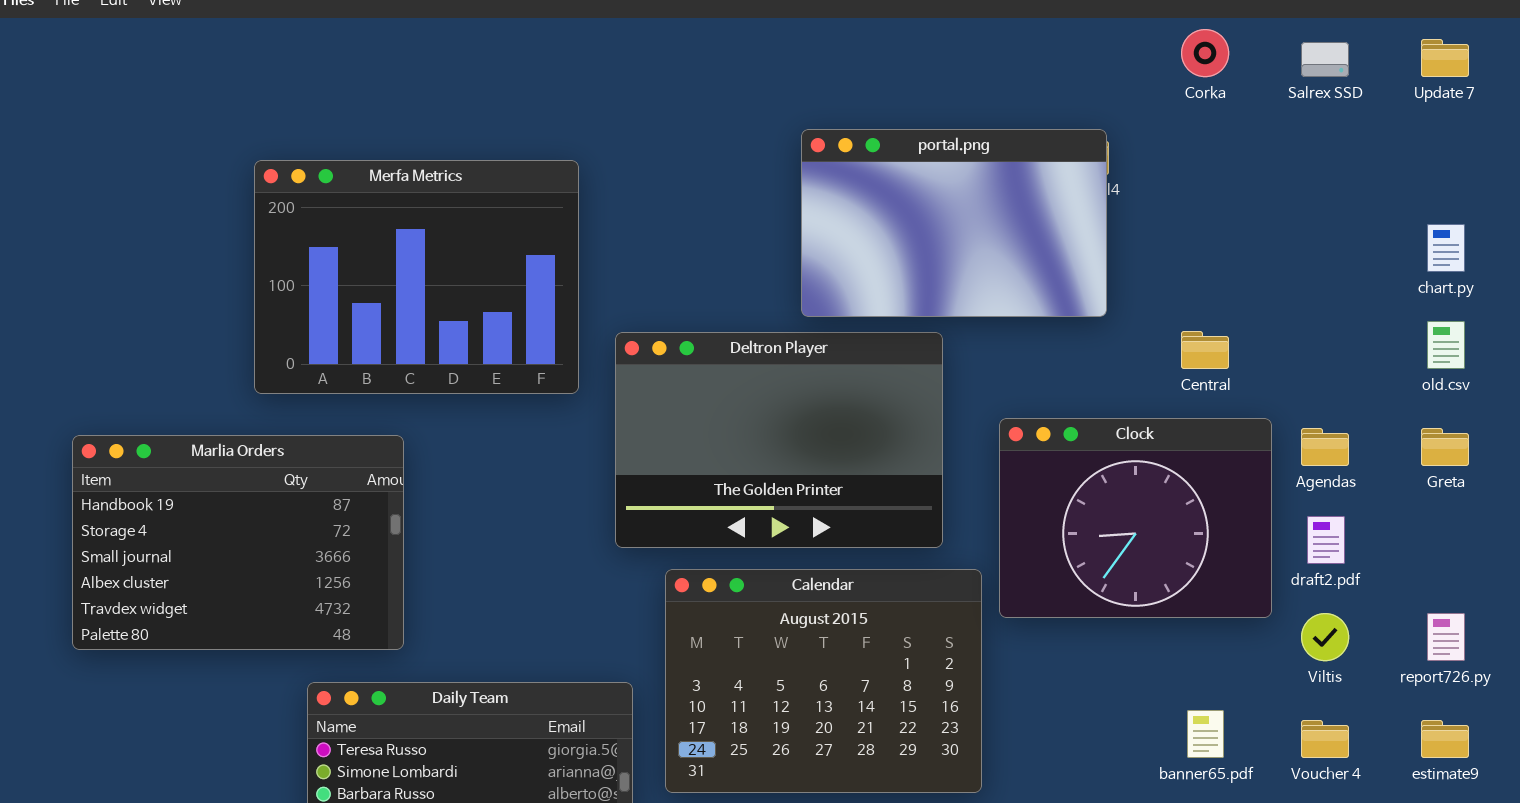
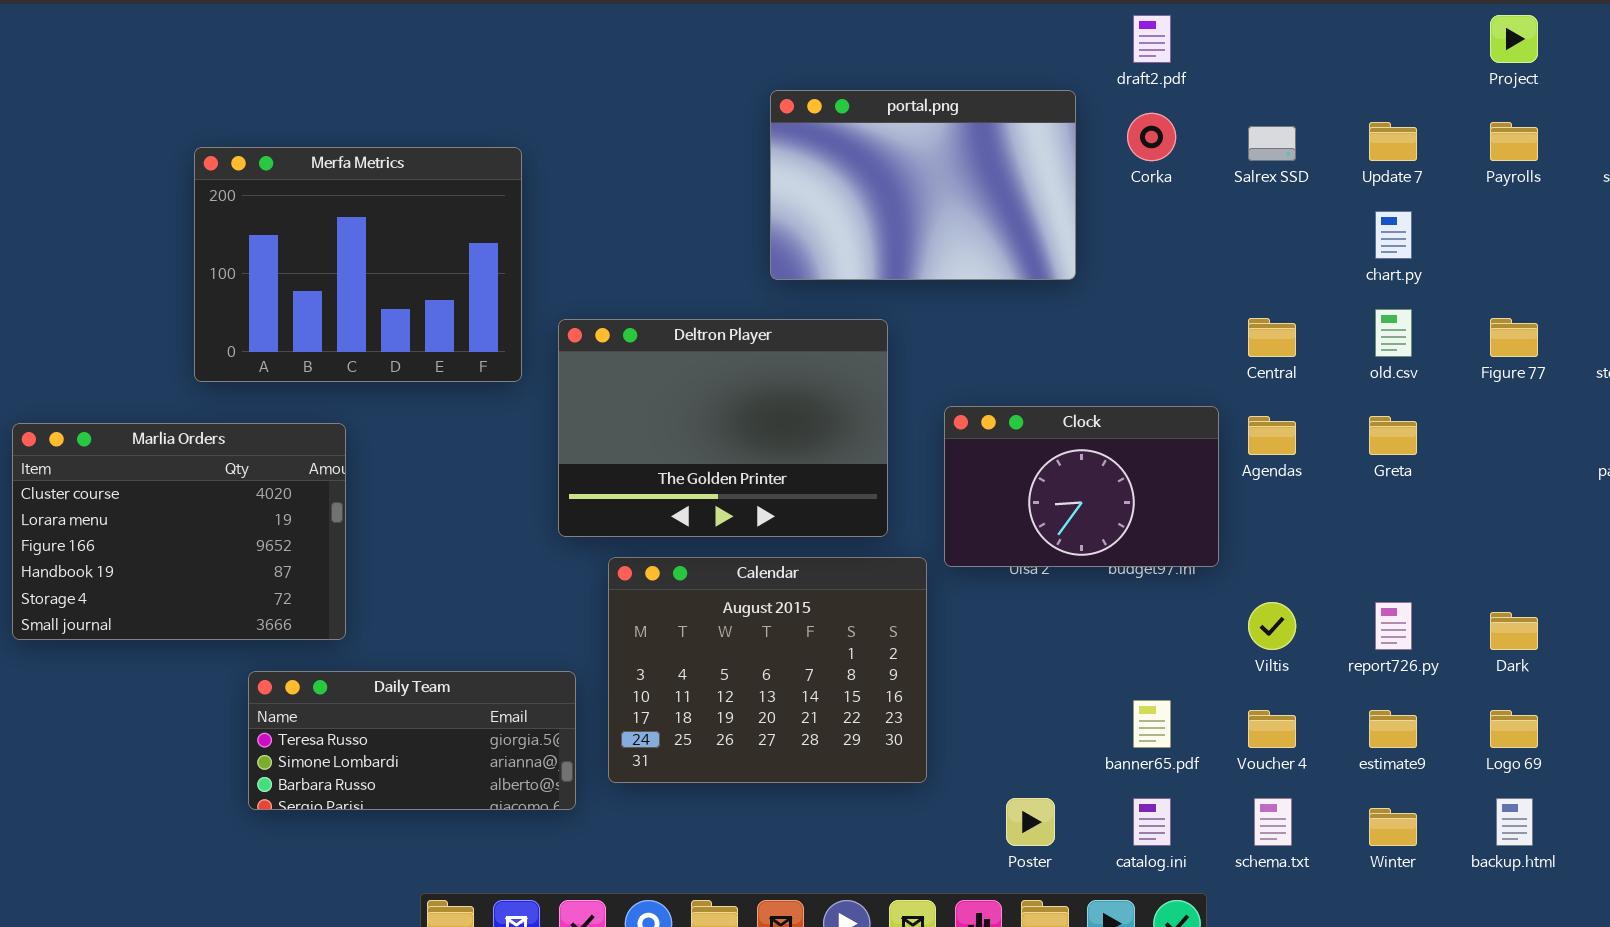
Corka: [1181,29,1229,77] -> [1127,113,1176,161], moved
Update 7: [1421,39,1469,77] -> [1369,122,1417,161], moved
Salrex SSD: [1301,42,1349,77] -> [1248,126,1296,161], moved
portal.png: [801,129,1107,317] -> [770,90,1076,280], moved
Central: [1181,331,1229,369] -> [1248,318,1296,357], moved
Clock: [999,418,1272,618] -> [944,406,1219,567], resized
Marlia Orders: [72,435,404,650] -> [12,423,346,640], scrolled up 3 rows
draft2.pdf: [1307,516,1345,564] -> [1133,15,1171,63], moved

